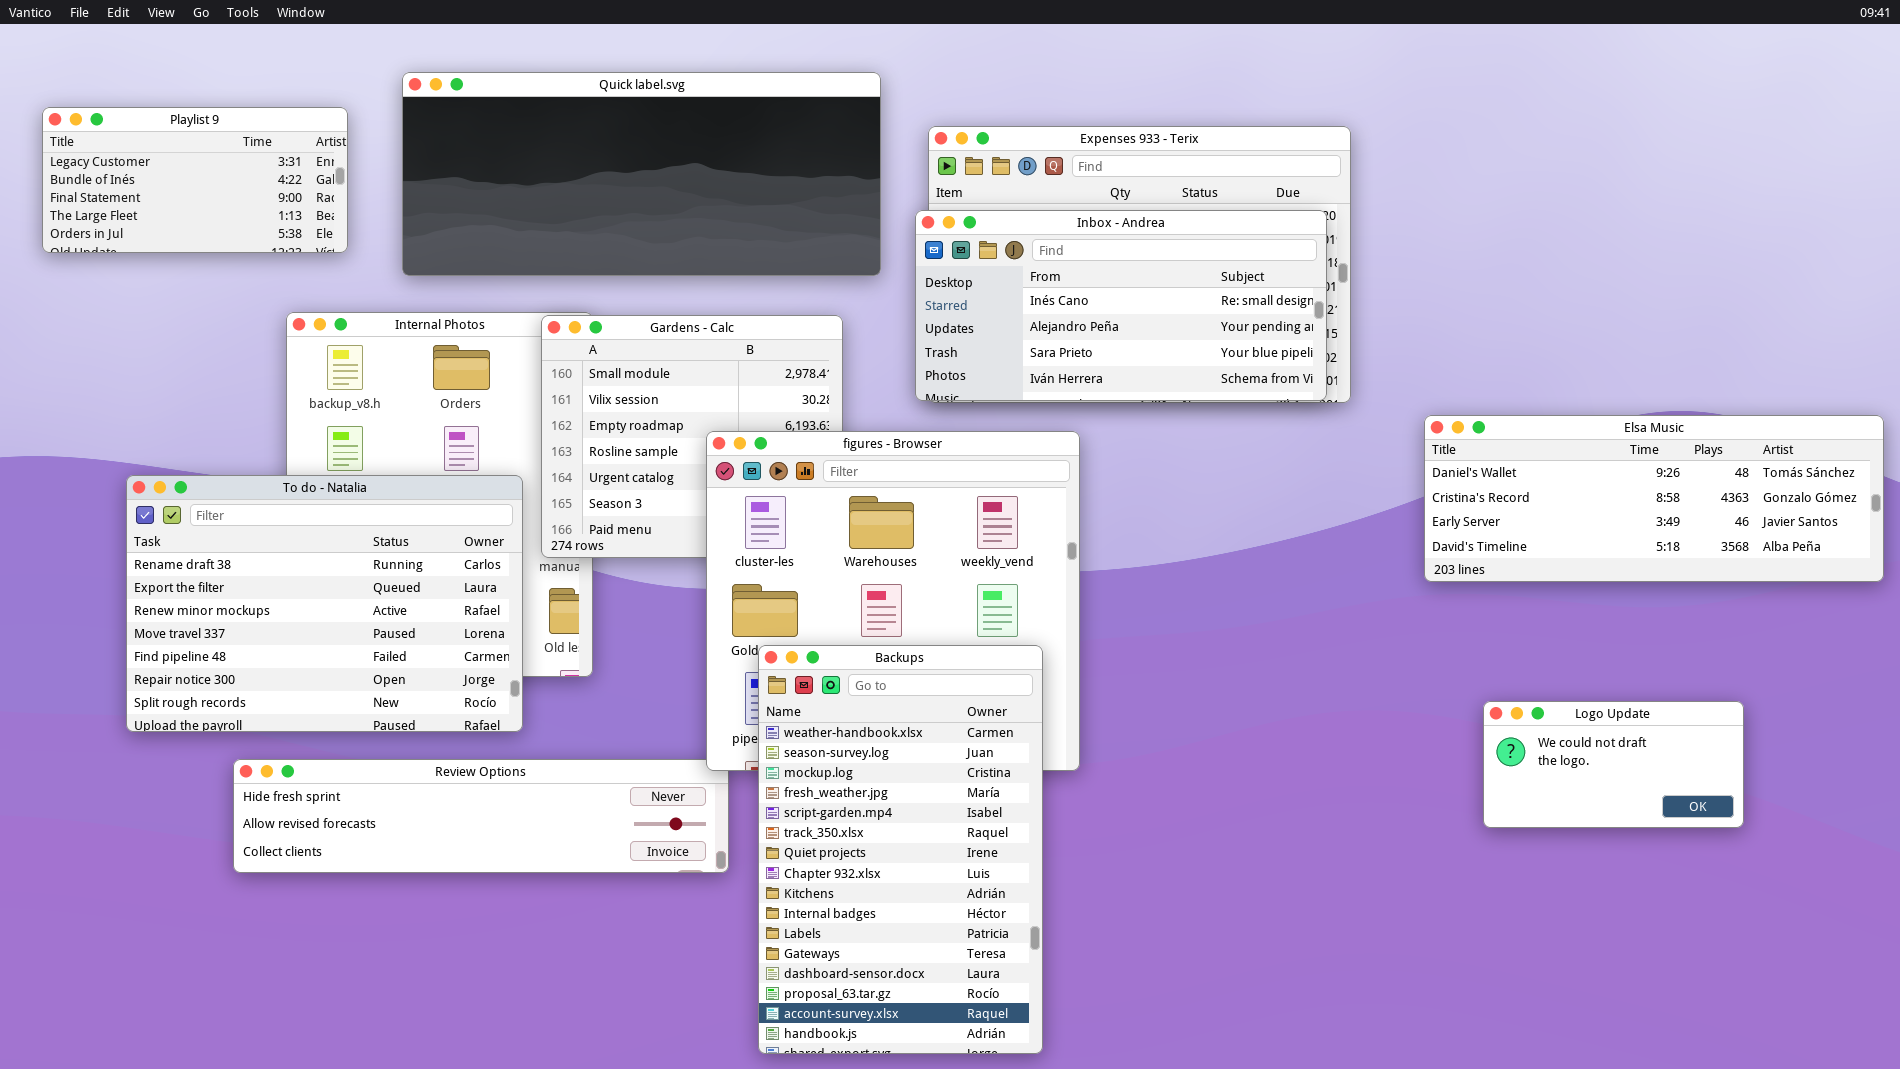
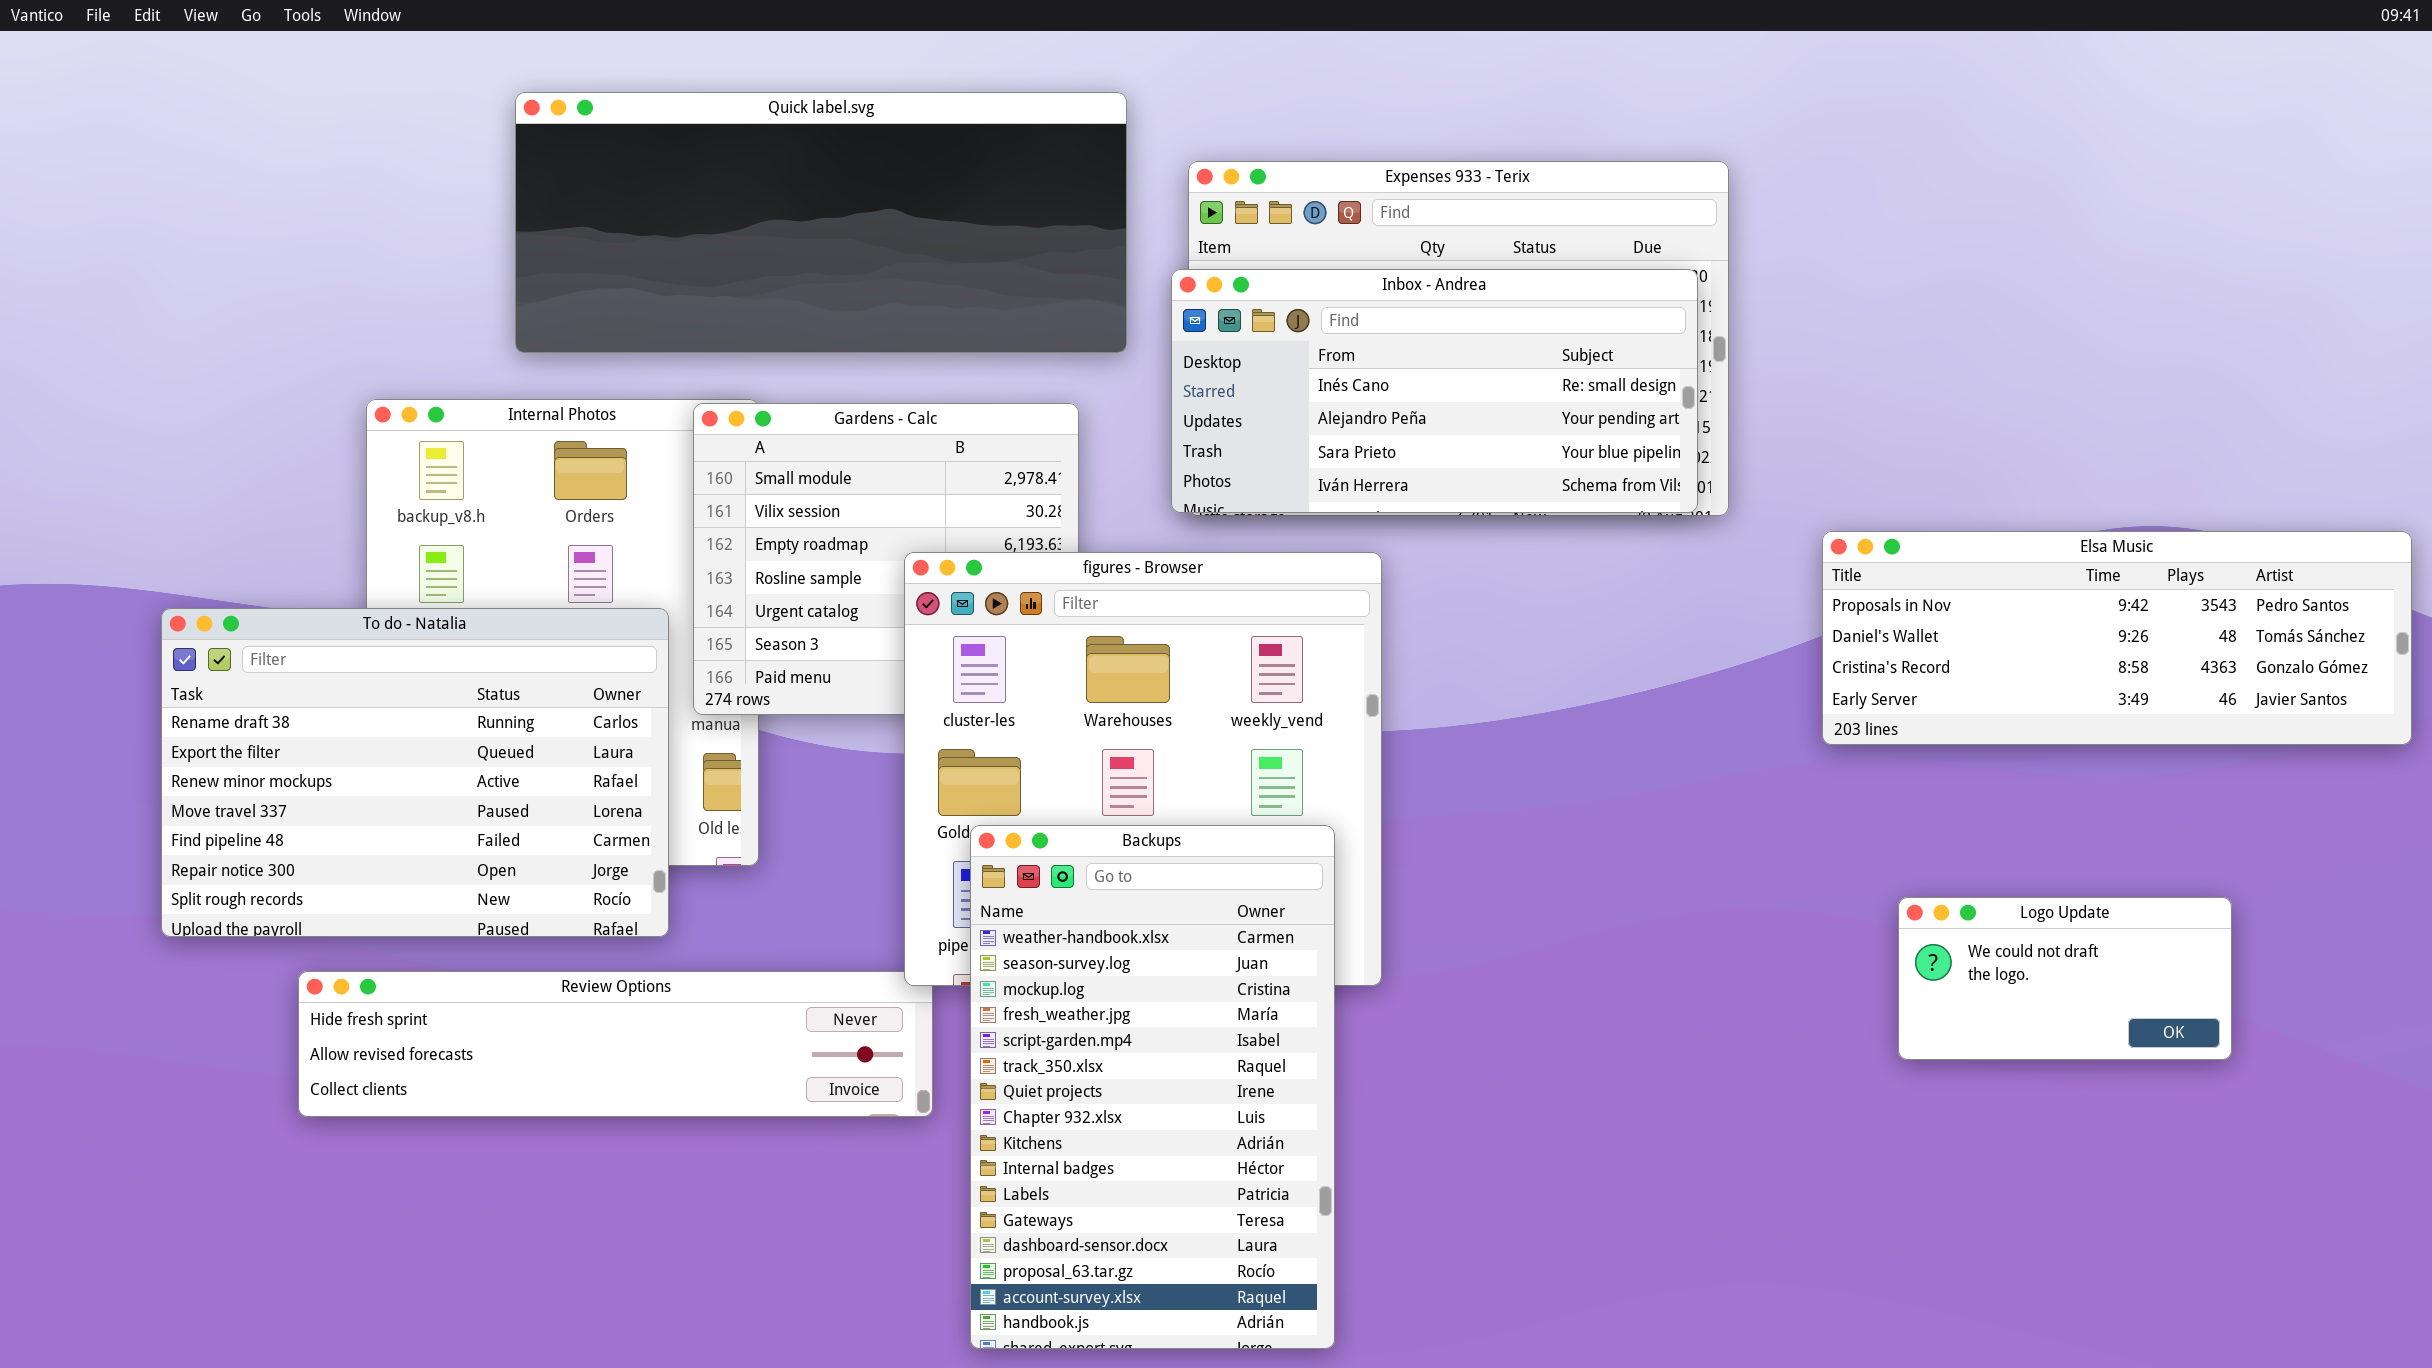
Playlist 9: [42,107,348,253] -> none, closed
Elsa Music: [1424,415,1884,582] -> [1822,531,2412,745], scrolled up 1 row

